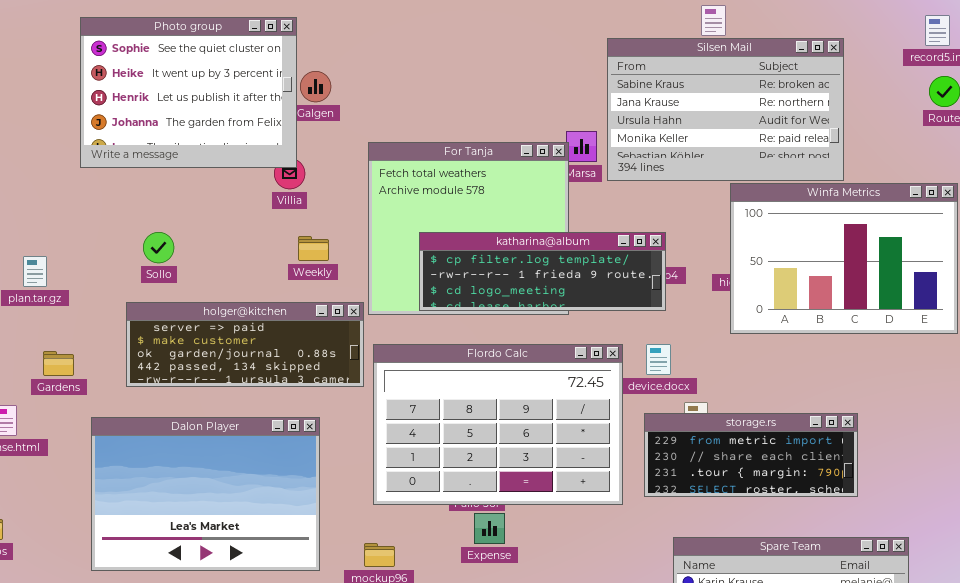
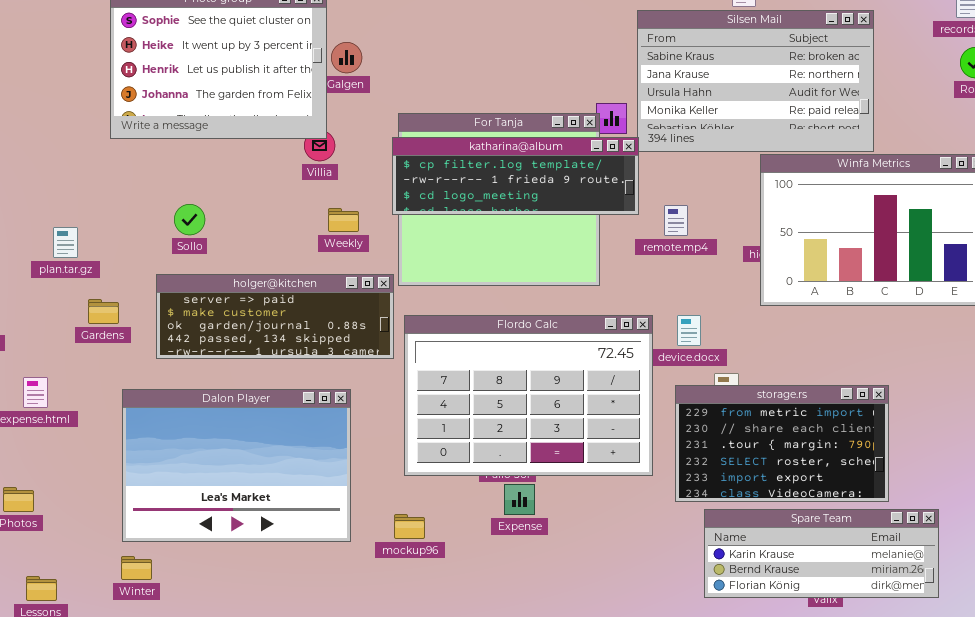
katharina@album: [419,232,666,311] -> [392,137,639,215], moved
Gardens: [43,351,74,376] -> [88,299,119,324], moved
storage.rs: [644,413,858,497] -> [675,385,889,502], resized

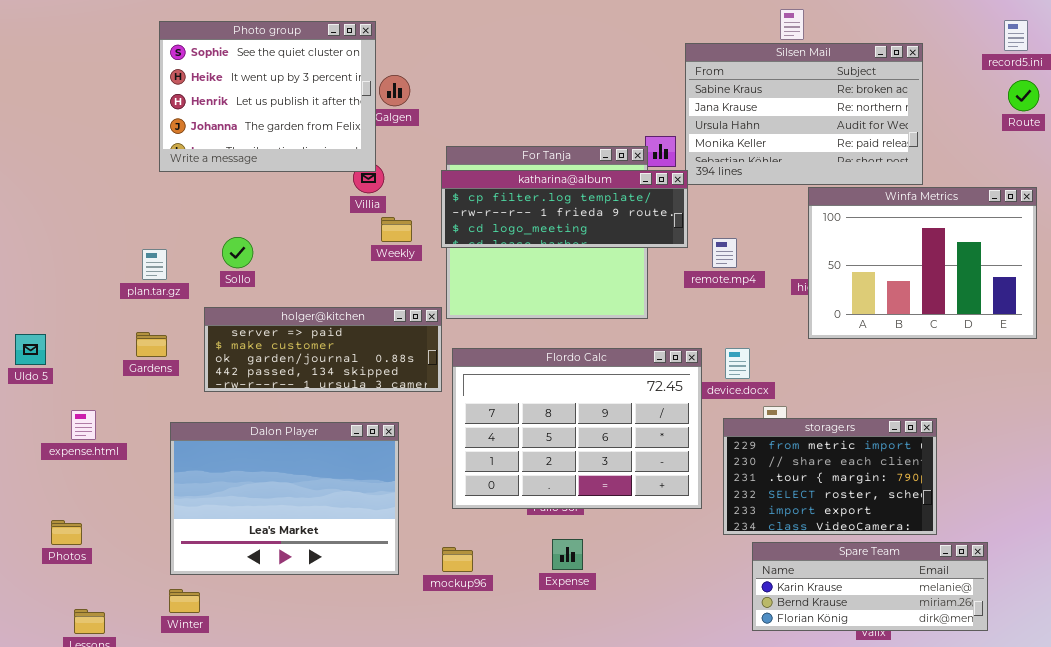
Weekly: [328,208,359,232] -> [381,217,412,242], moved
plan.tar.gz: [53,227,78,258] -> [142,249,167,280], moved
Expense: [504,484,535,515] -> [552,539,583,570], moved

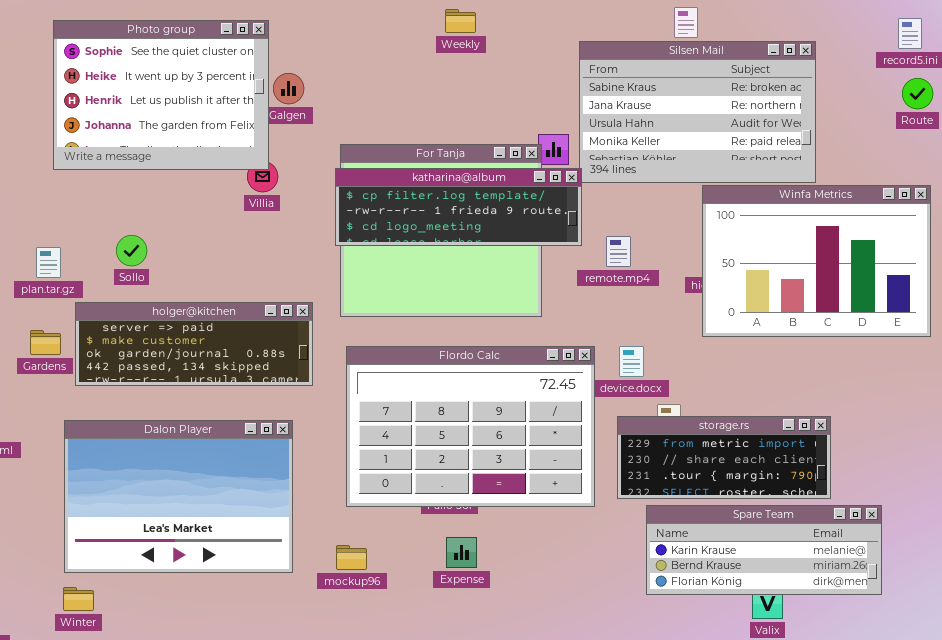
Weekly: [381,217,412,242] -> [445,9,476,33], moved
holger@kitchen: [204,307,442,392] -> [75,302,313,386], moved
storage.rs: [723,418,937,535] -> [617,416,831,499], resized
Spare Team: [752,542,988,631] -> [646,505,882,595], moved

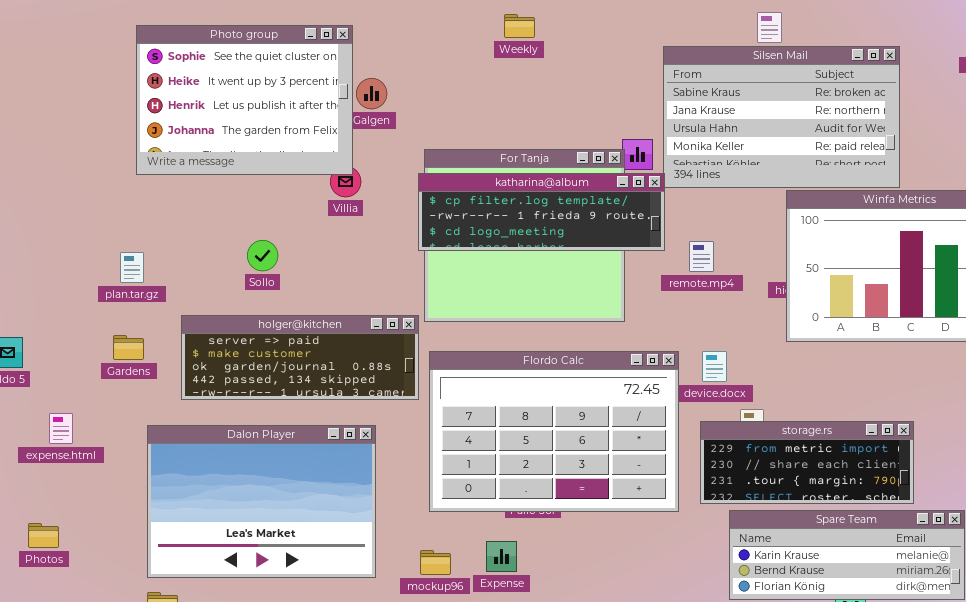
Weekly: [445,9,476,33] -> [504,14,535,38], moved
Sollo: [116,235,147,266] -> [247,240,278,271], moved
holger@kitchen: [75,302,313,386] -> [181,315,419,400], moved
Expense: [446,537,477,568] -> [486,541,517,572], moved

